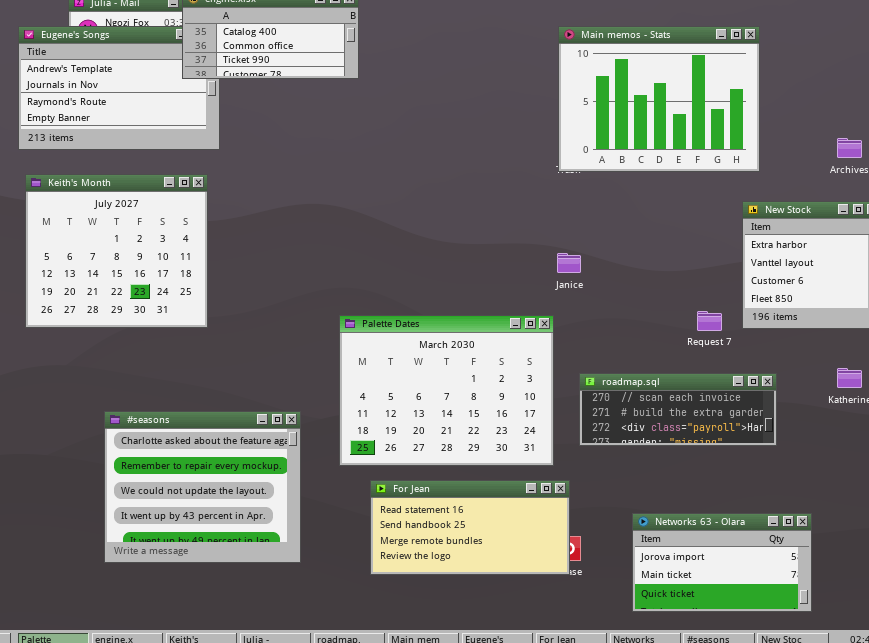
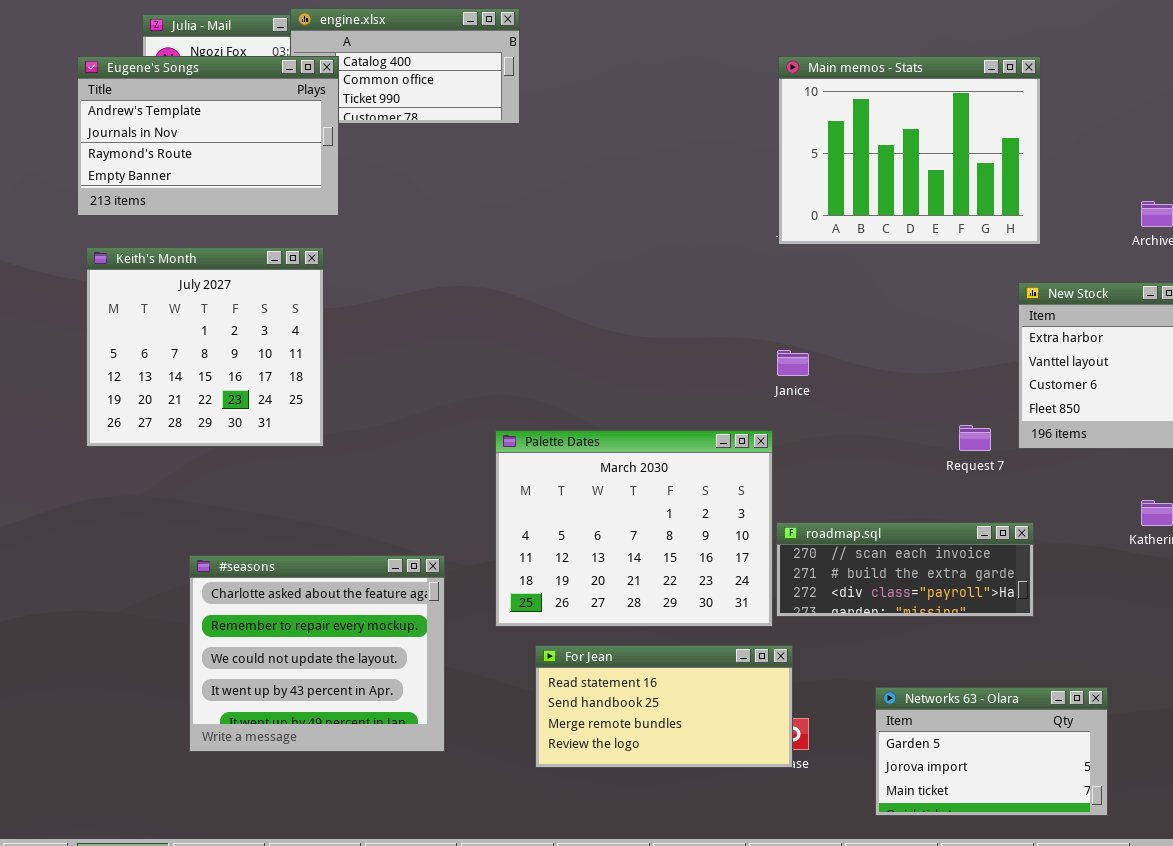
Eugene's Songs: [18,26,220,150] -> [77,56,339,216], raised
roadmap.sql: [579,373,777,446] -> [776,522,1034,617], moved
Networks 63 - Olara: [632,513,812,612] -> [875,687,1108,816], scrolled up 1 row

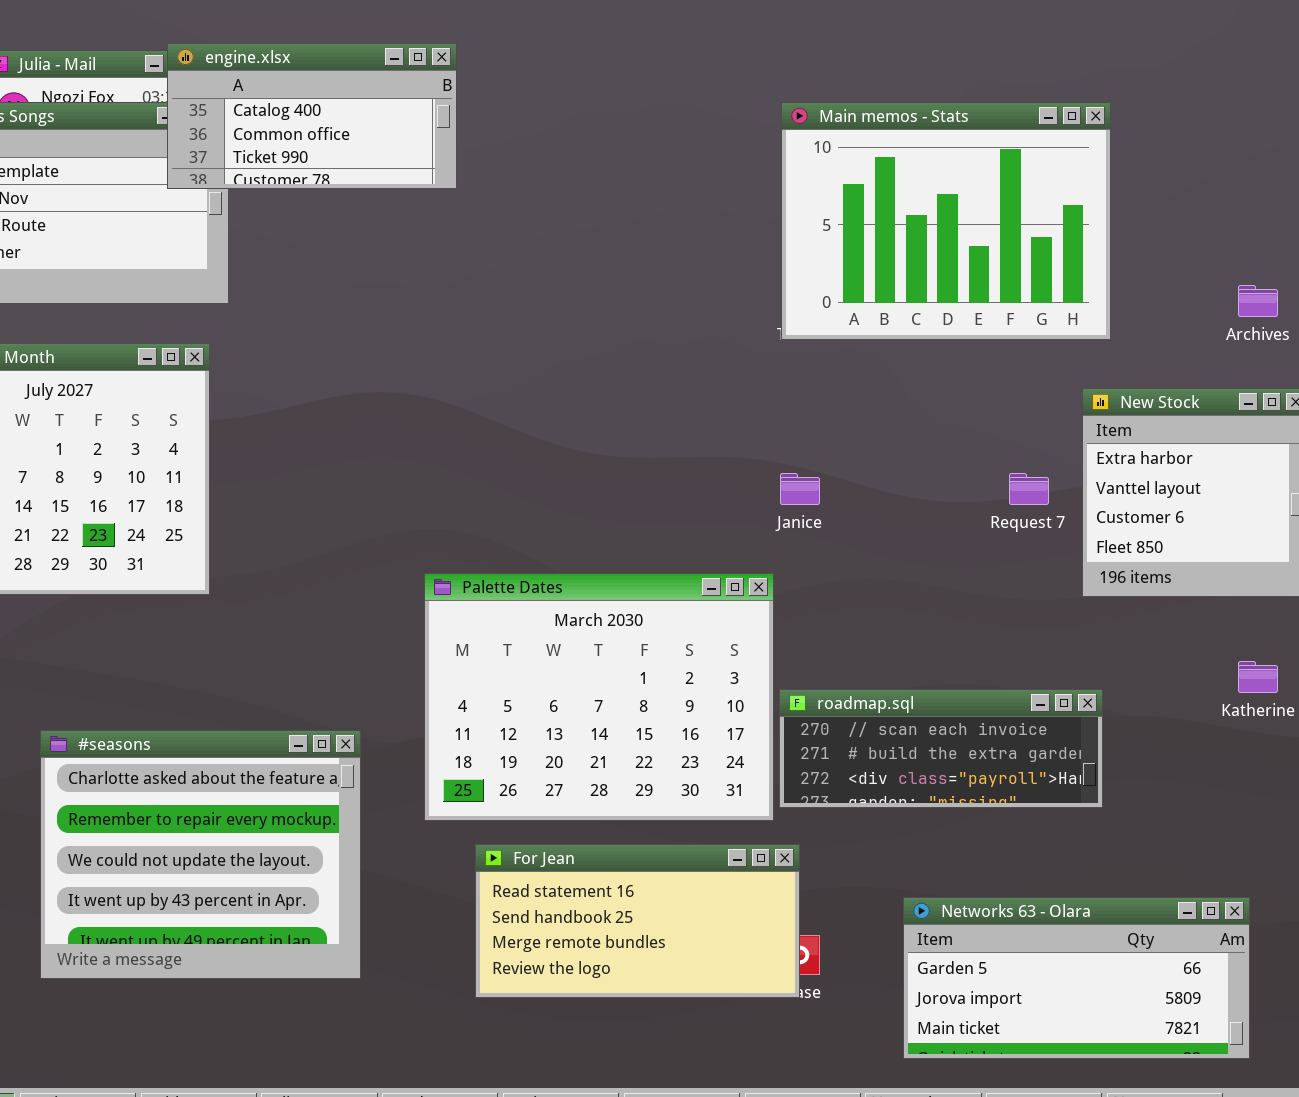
engine.xlsx: [290,8,520,124] -> [167,43,457,189], raised
Request 7: [959,425,991,451] -> [1009,473,1049,505], moved
Networks 63 - Olara: [875,687,1108,816] -> [903,897,1250,1059], resized

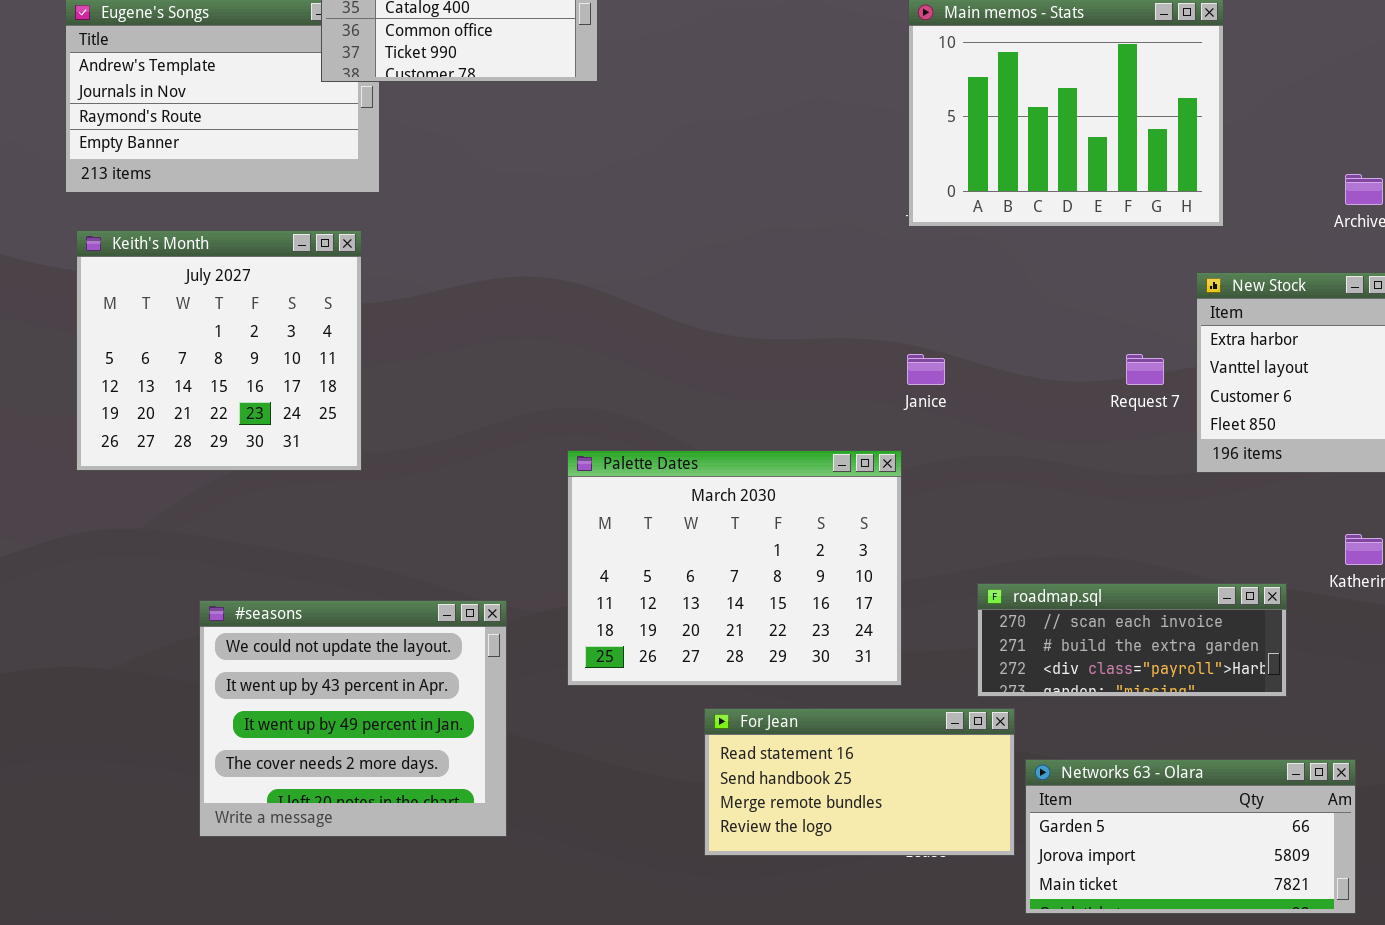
roadmap.sql: [779,689,1103,808] -> [977,583,1287,697], moved
#seasons: [40,730,361,979] -> [199,600,507,837], scrolled down 2 rows
For Jean: [475,844,800,998] -> [704,708,1015,856], moved

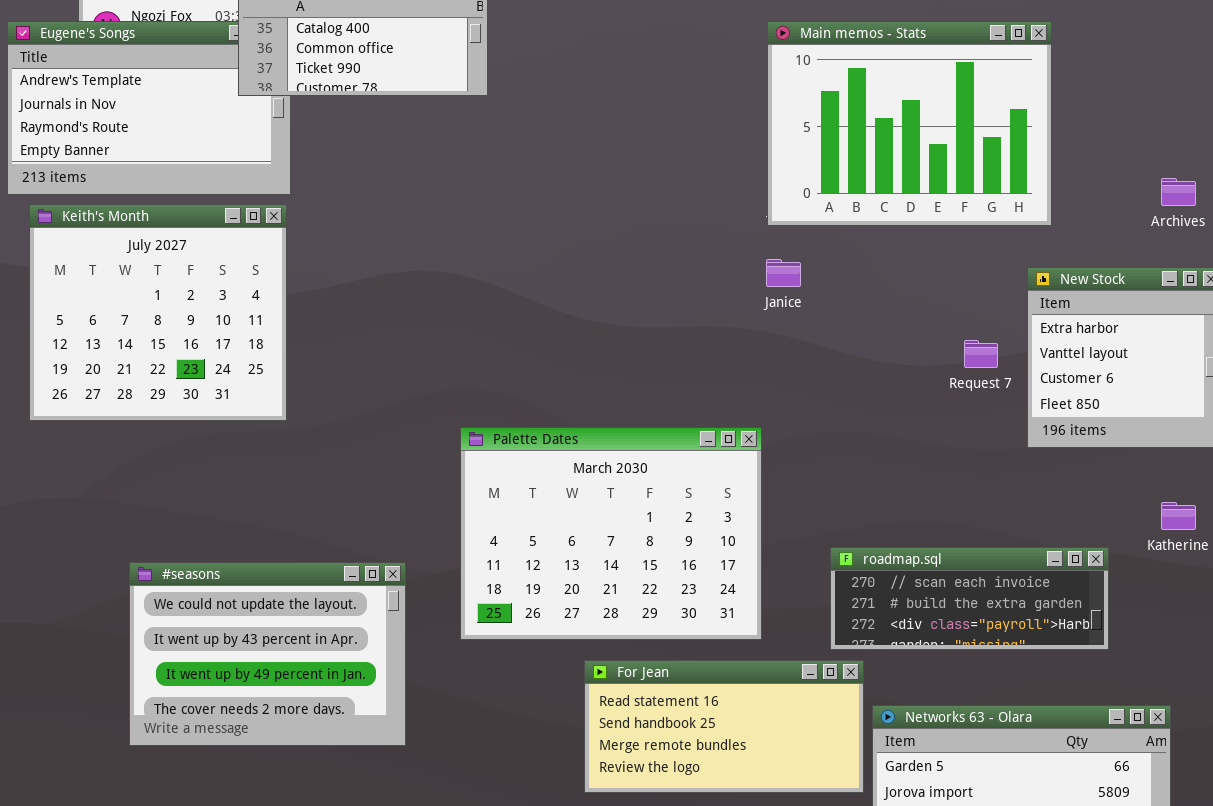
Keith's Month: [76,230,362,471] -> [29,204,287,421], moved
Janice: [907,354,945,385] -> [766,259,801,287], moved
#seasons: [199,600,507,837] -> [129,562,406,746], resized

